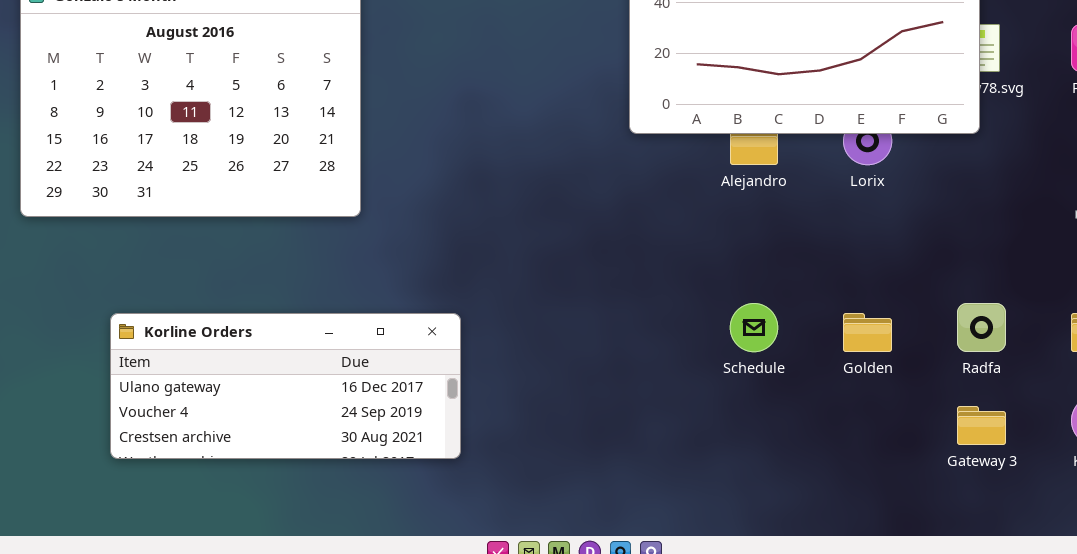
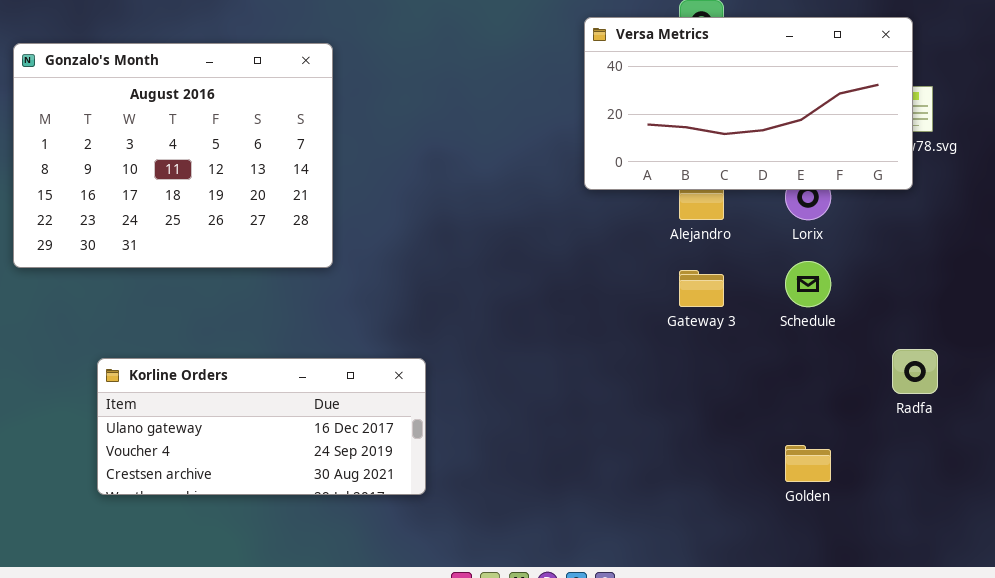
Schedule: [730,303,778,352] -> [785,261,831,307], moved
Golden: [843,313,892,352] -> [785,445,831,482], moved
Gateway 3: [957,406,1006,445] -> [679,270,724,307], moved

